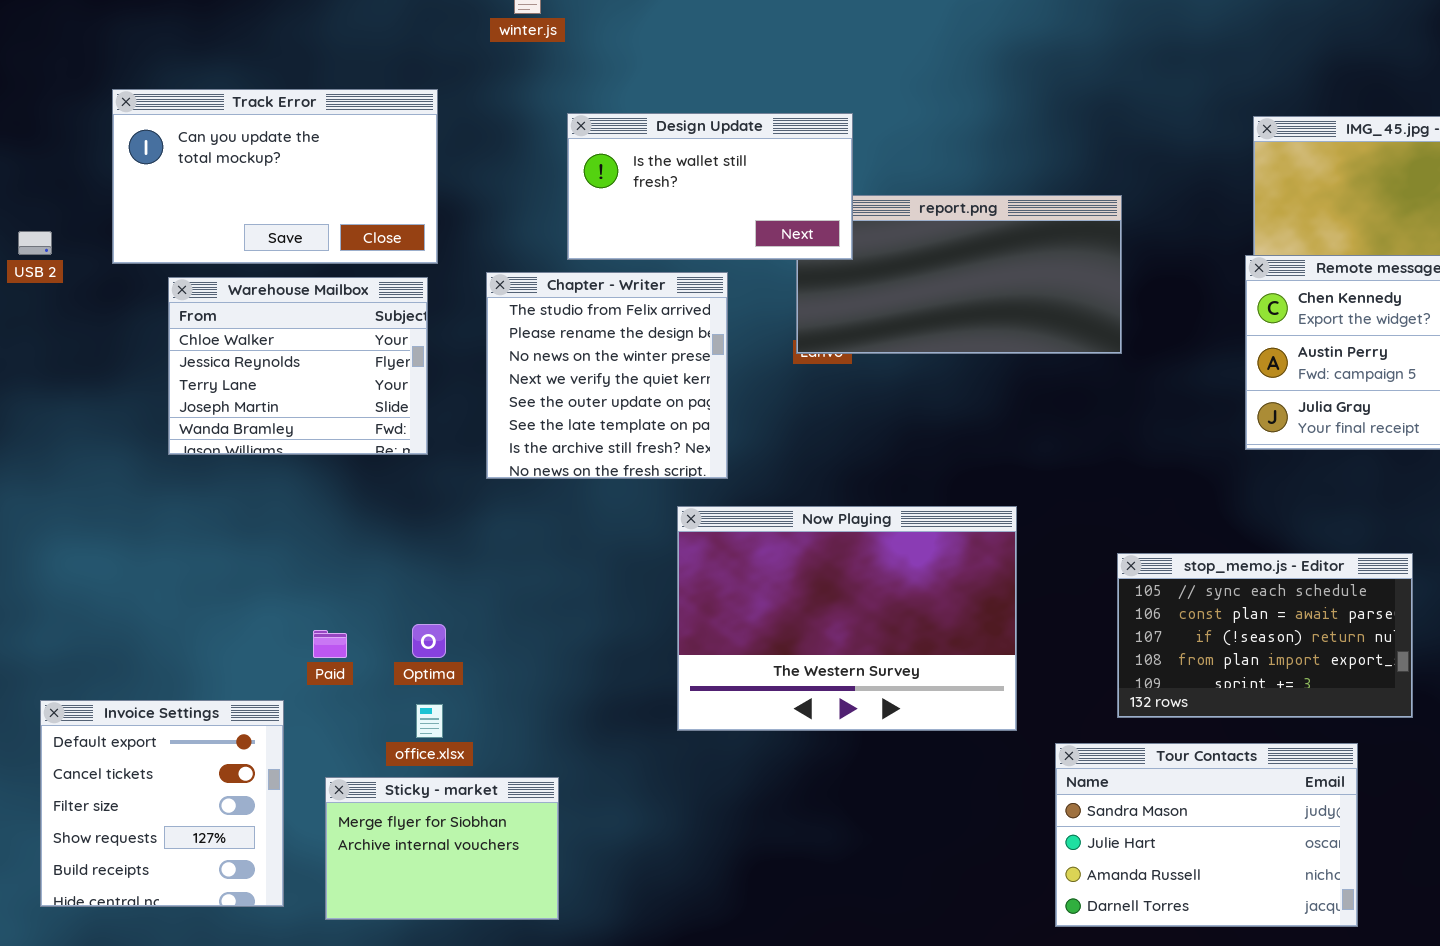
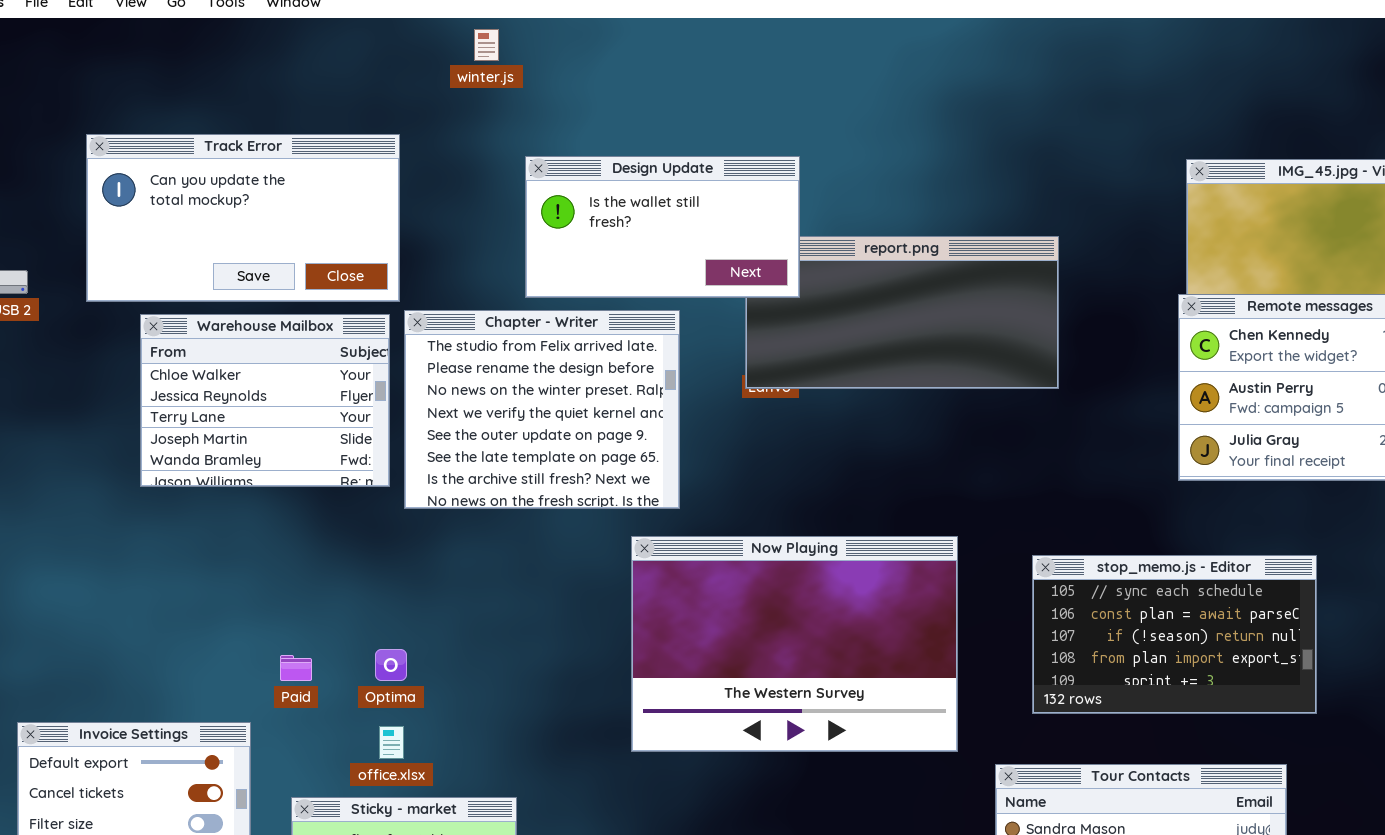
Chapter - Writer: [486,272,728,479] -> [404,310,680,509], resized
stop_memo.js - Editor: [1117,553,1413,718] -> [1032,555,1317,714], moved

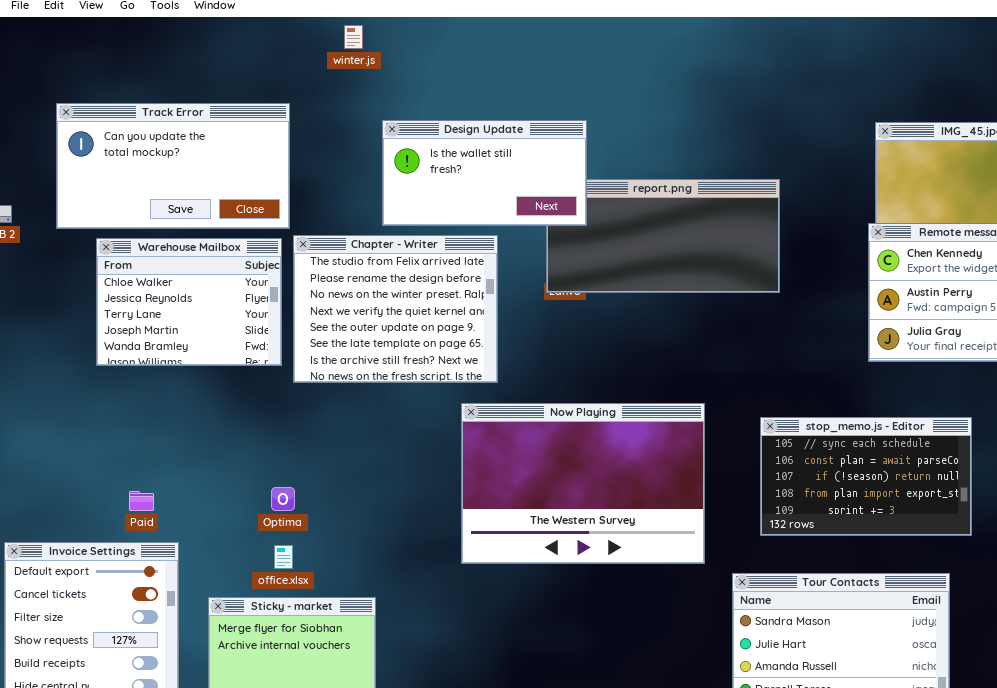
Paid: [280,655,312,681] -> [129,491,154,511], moved

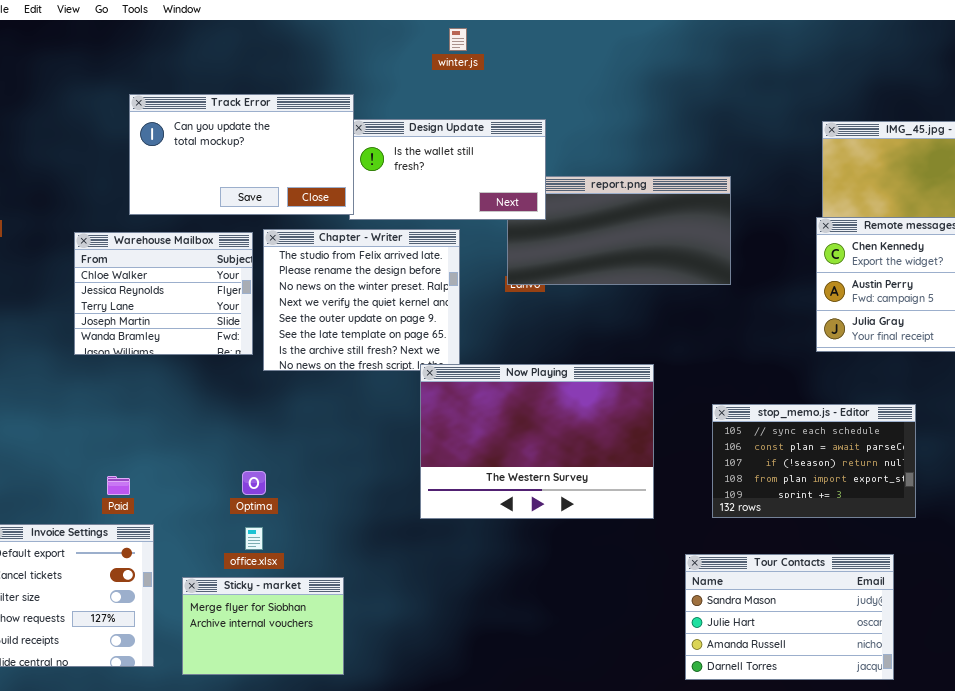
winter.js: [344,25,363,49] -> [449,28,467,51], moved
Track Error: [56,103,290,229] -> [129,94,354,215], moved
Now Playing: [461,403,705,564] -> [420,364,654,519], moved

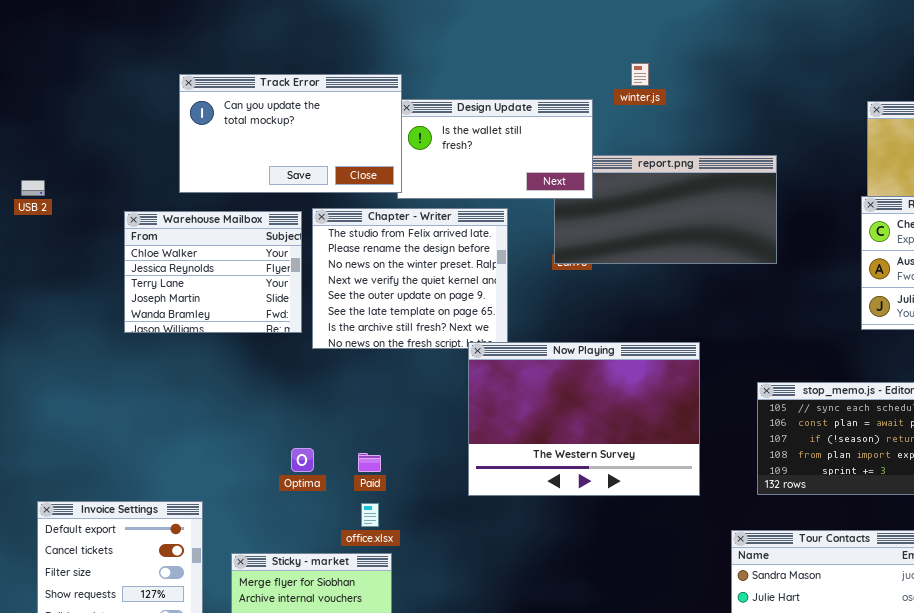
winter.js: [449,28,467,51] -> [631,63,649,86], moved
Paid: [107,476,130,495] -> [358,453,381,472], moved
office.xlsx: [245,527,263,550] -> [361,503,379,527], moved

